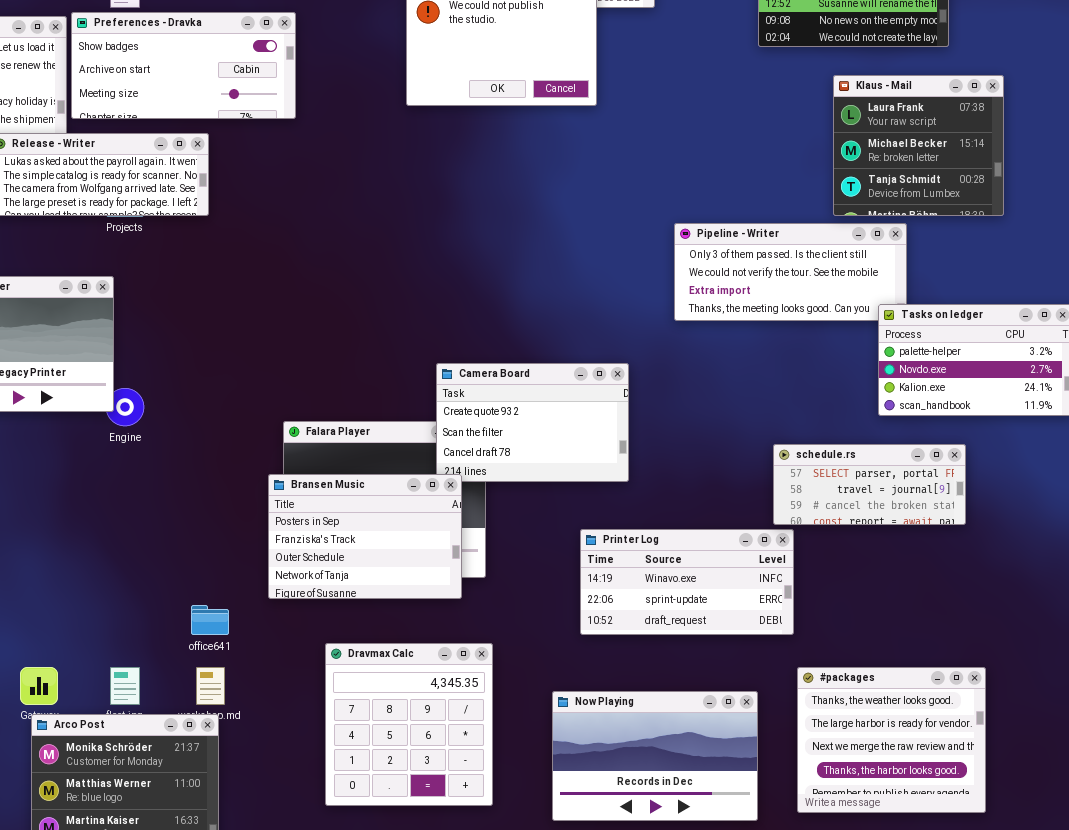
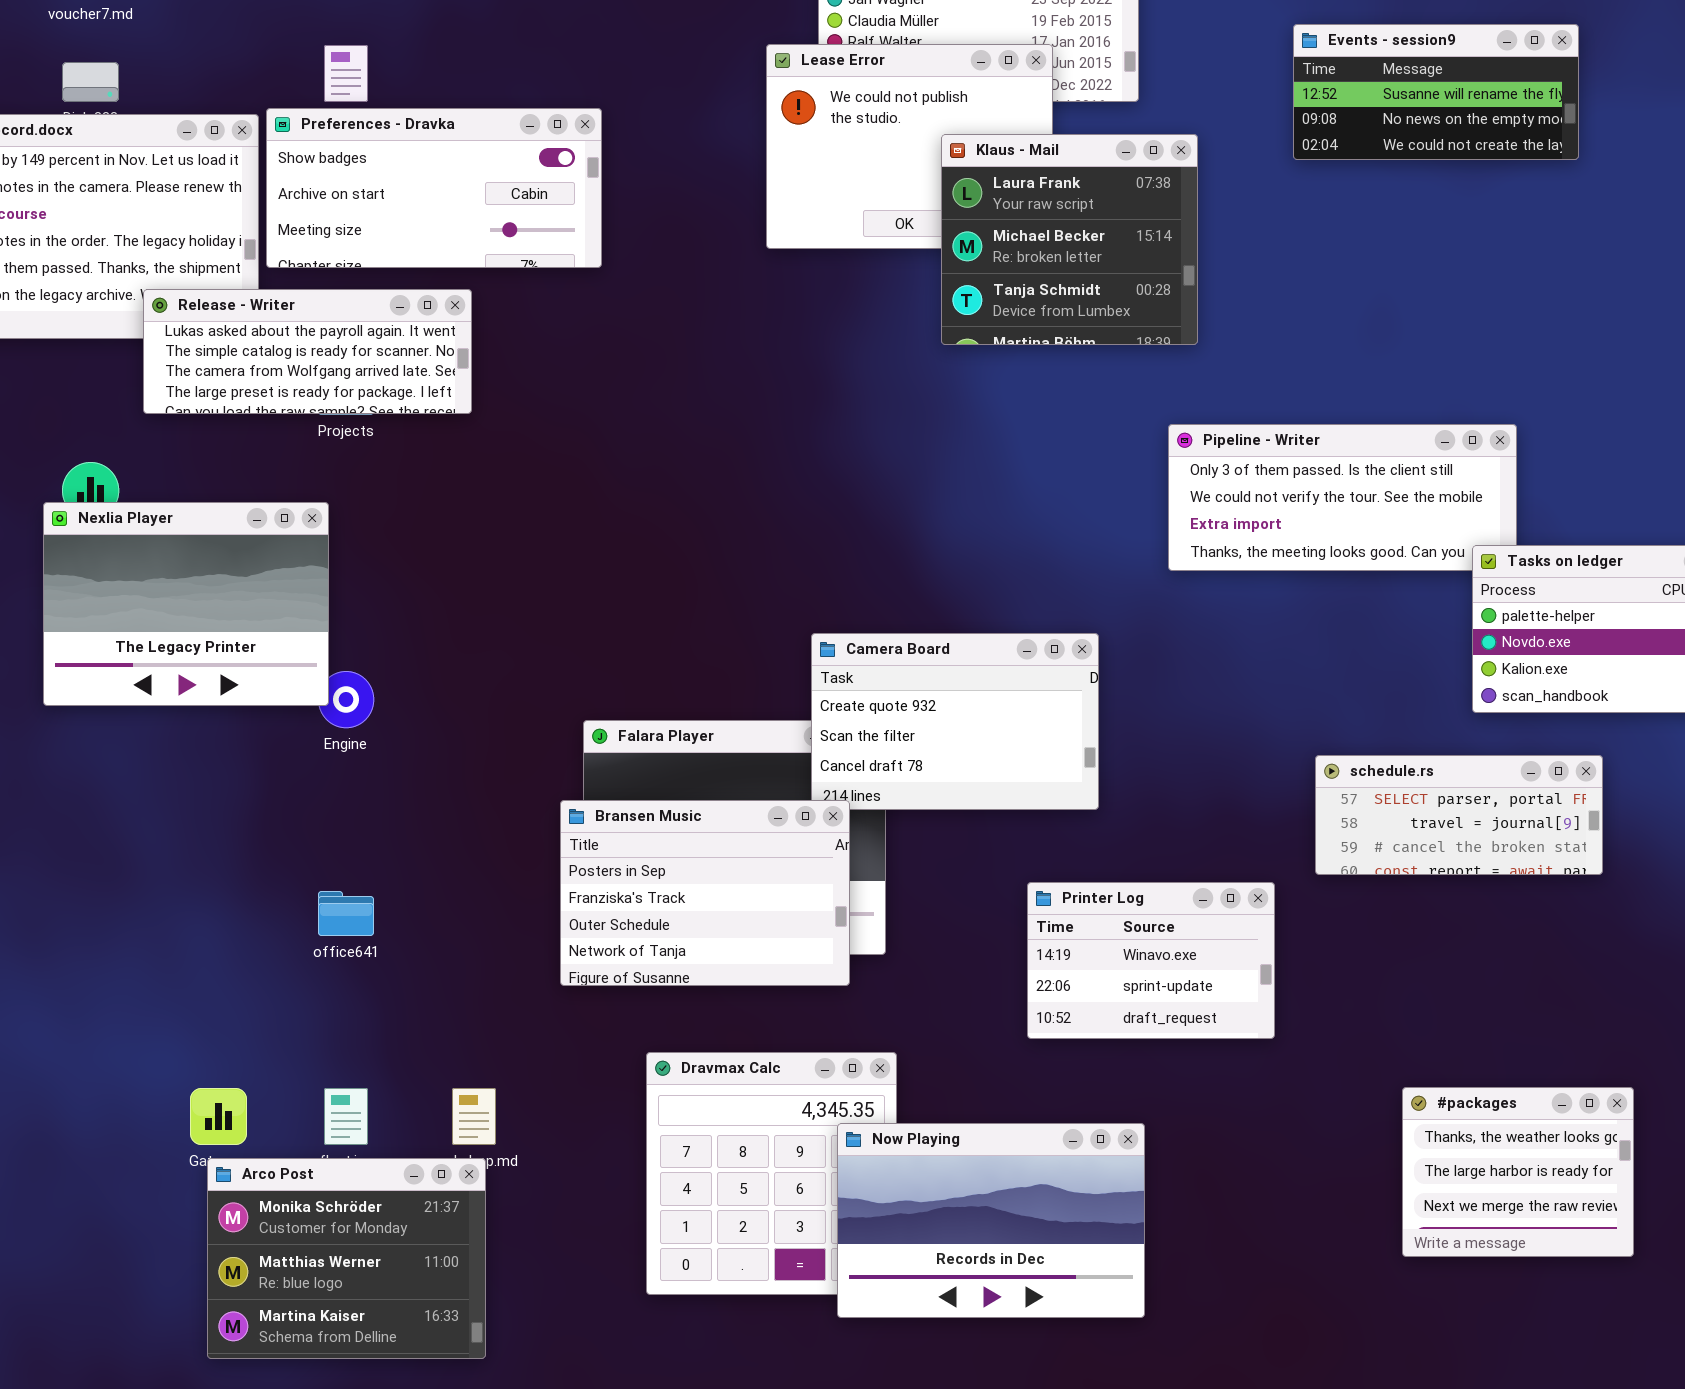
Klaus - Mail: [833,75,1004,216] -> [941,134,1198,345], moved
Printer Log: [580,529,794,635] -> [1027,882,1275,1039], resized
office641: [191,605,229,635] -> [318,891,374,936], moved
#packages: [797,667,986,813] -> [1402,1087,1634,1257], resized
Now Playing: [552,691,758,821] -> [837,1123,1145,1318], moved

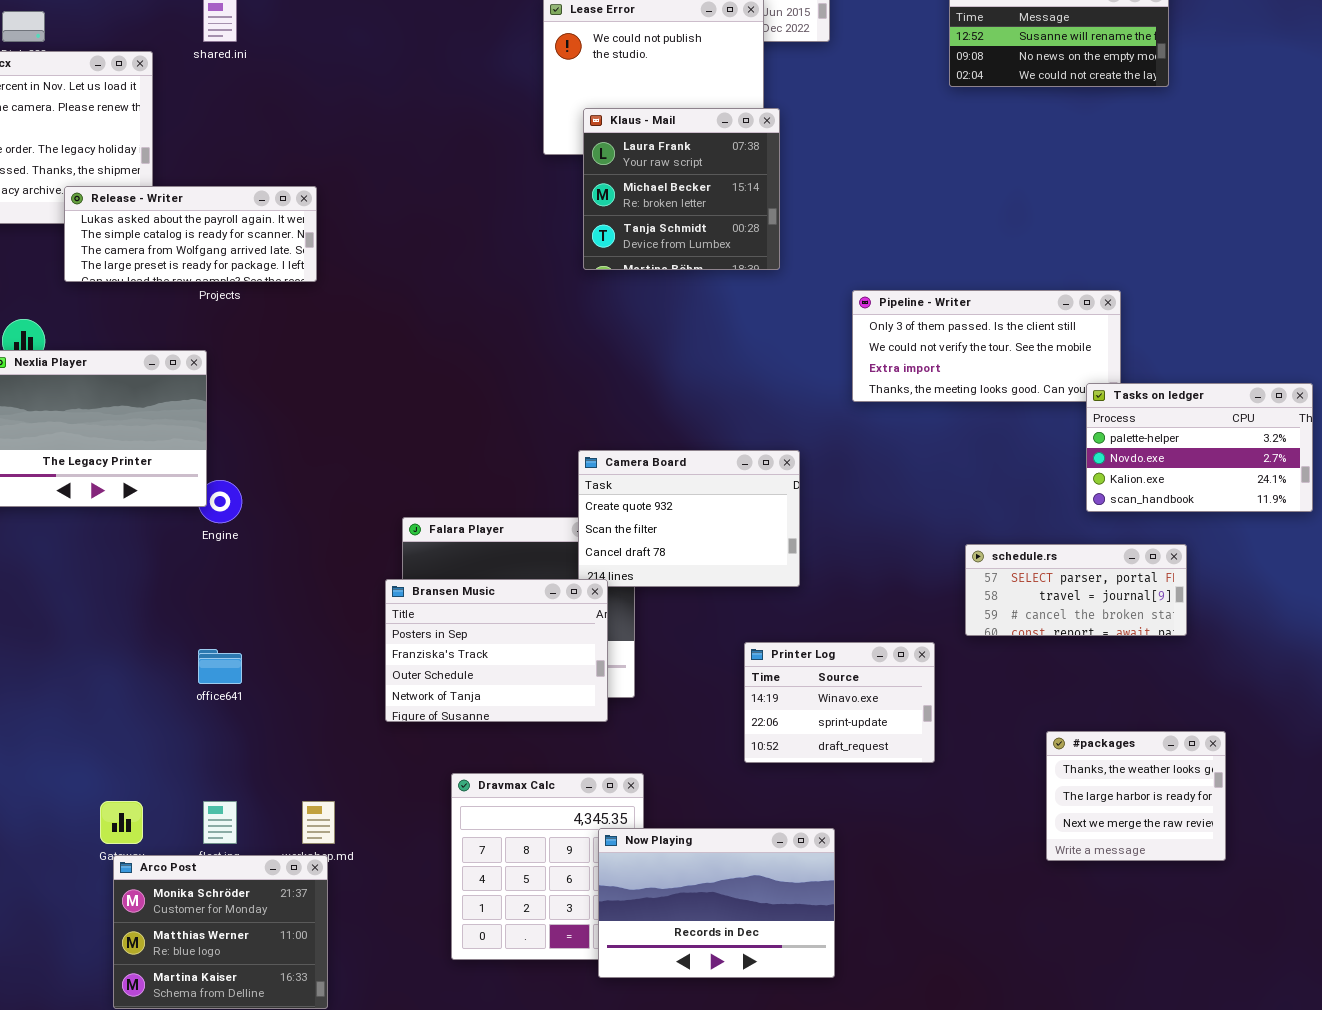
Preferences - Dravka: [266,108,602,268] -> none, closed
Klaus - Mail: [941,134,1198,345] -> [583,108,780,270], moved
#packages: [1402,1087,1634,1257] -> [1046,731,1226,861], moved

